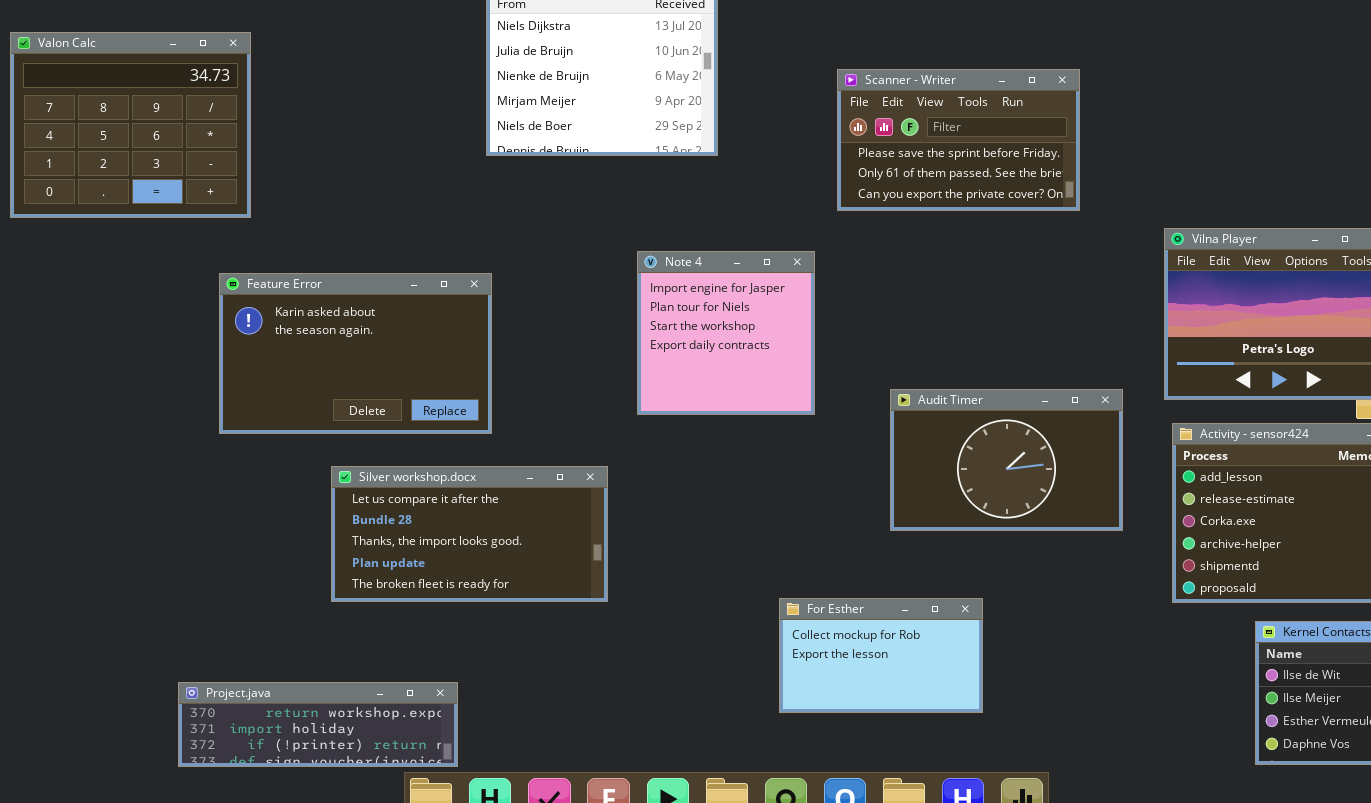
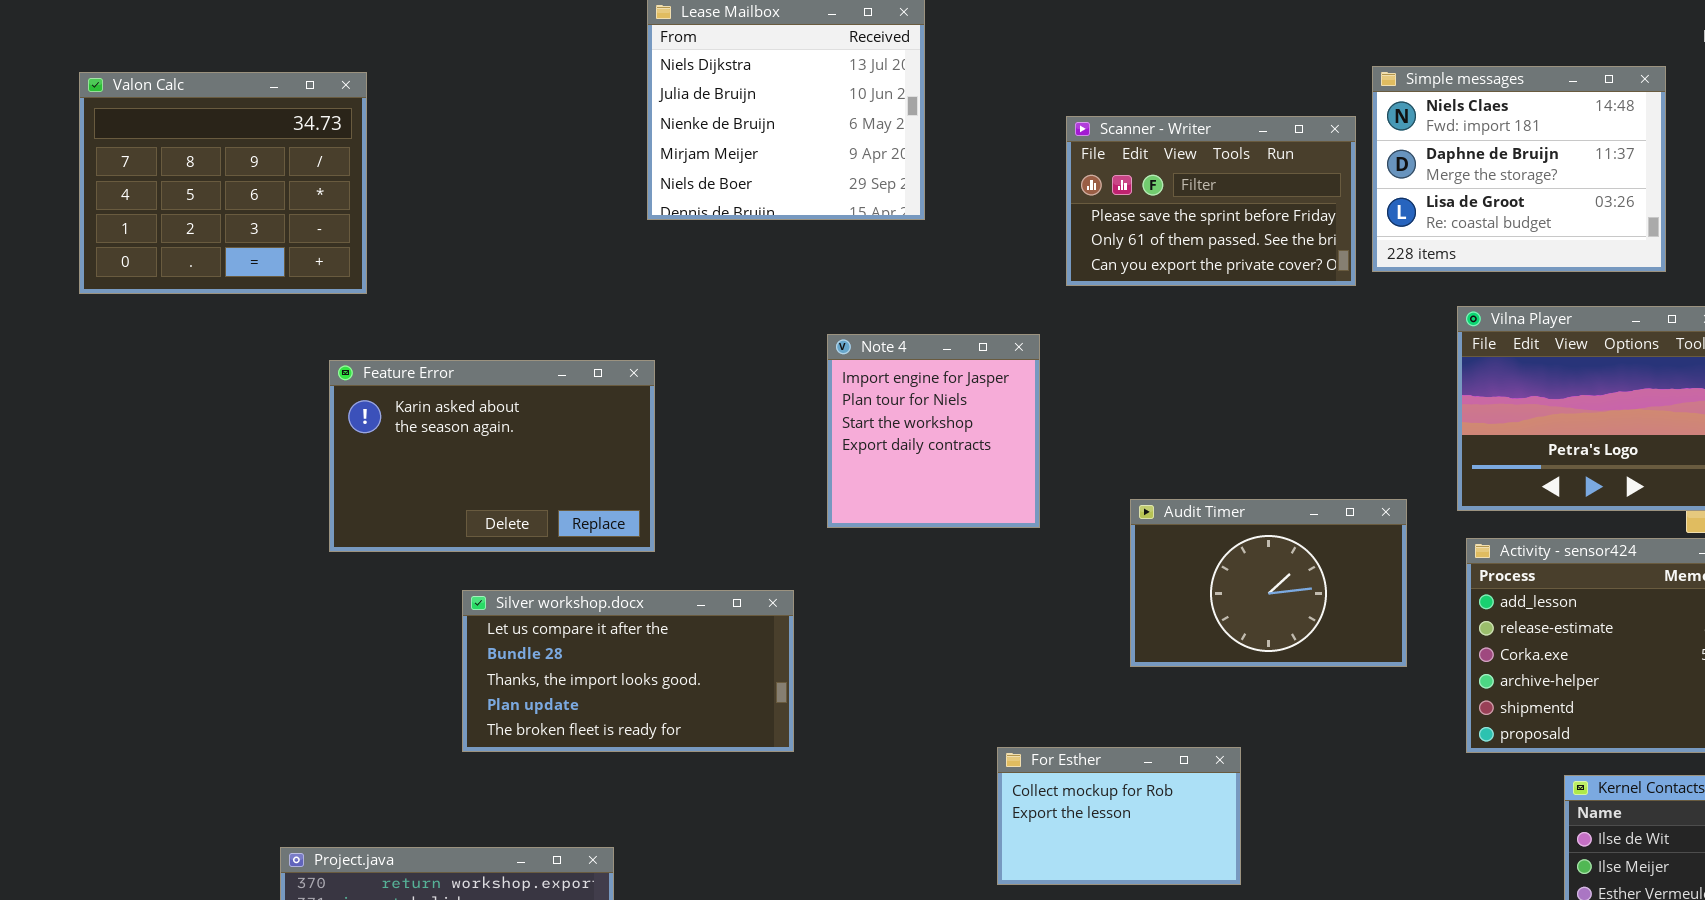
Simple messages: none -> [1372,66,1666,272], opened

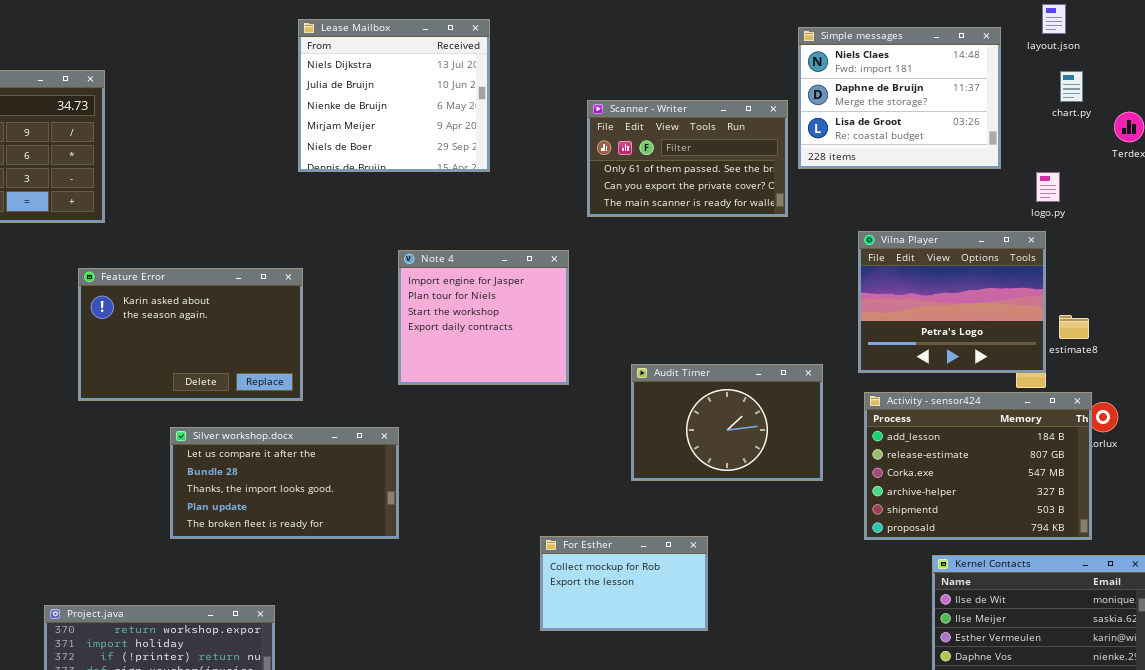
Simple messages: [1372,66,1666,272] -> [798,27,1001,169], moved
Scanner - Writer: [1066,116,1356,286] -> [587,100,788,217], scrolled down 1 row
Note 4: [827,334,1040,528] -> [398,250,569,385], resized

